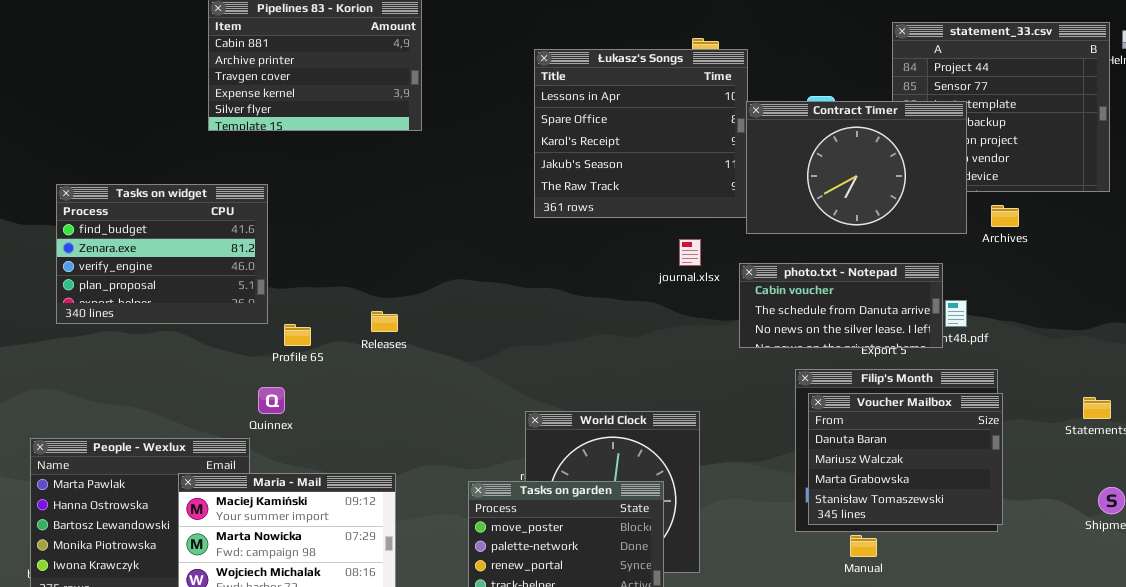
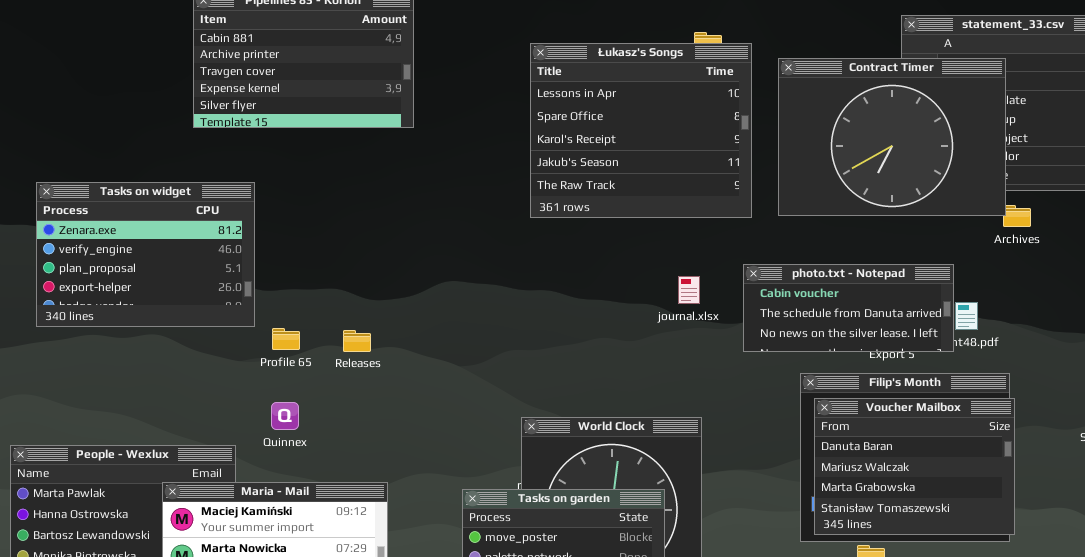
Contract Timer: [746,101,967,234] -> [778,58,1006,216], moved, resized
Tasks on widget: [56,184,268,324] -> [36,182,255,327], scrolled down 1 row
journal.xlsx: [679,239,701,266] -> [678,276,700,304], moved
Releases: [371,311,398,332] -> [343,330,371,352], moved
Quinnex: [258,387,285,414] -> [271,402,299,430], moved

